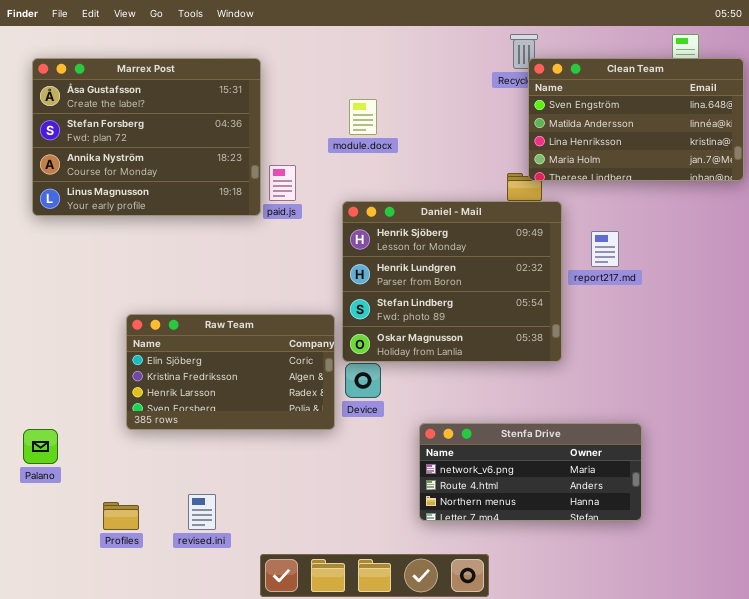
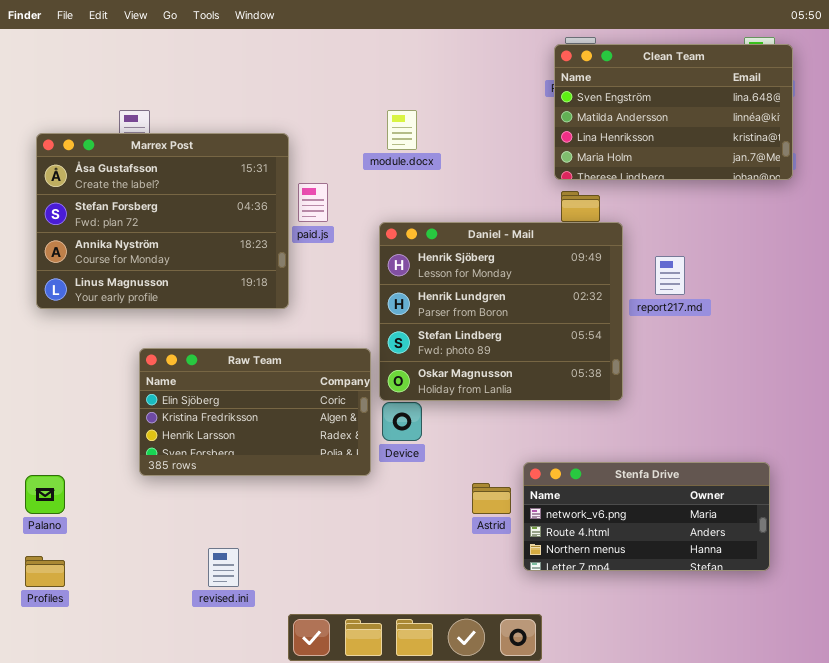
Marrex Post: [32,58,261,216] -> [36,133,289,309], moved
Clean Team: [528,58,744,181] -> [554,44,793,180], moved
Stenfa Drive: [419,423,642,521] -> [523,462,770,571], moved
Profiles: [103,502,139,530] -> [25,556,65,587], moved

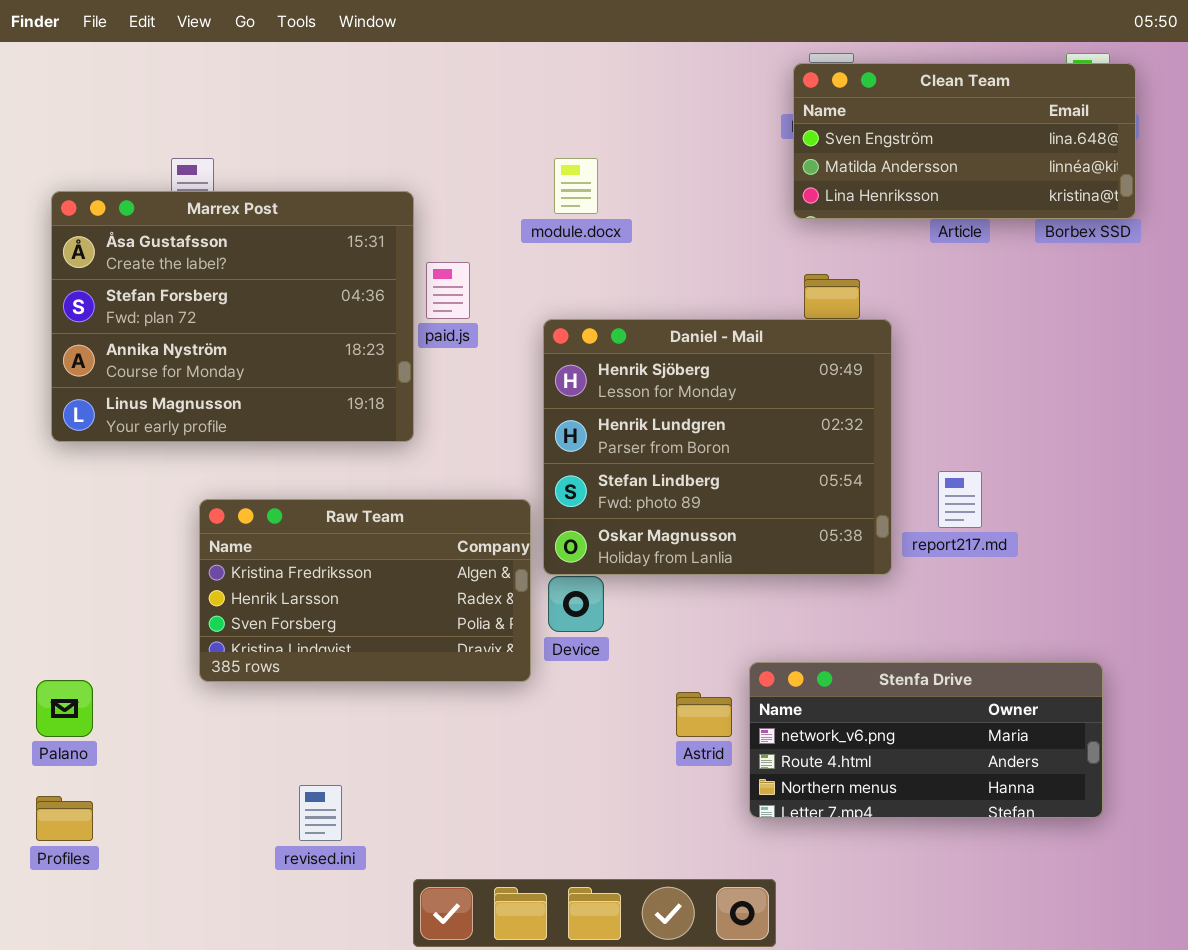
Clean Team: [554,44,793,180] -> [793,63,1136,219], resized
report217.md: [655,256,685,295] -> [938,471,982,528], moved
Raw Team: [139,348,371,476] -> [199,499,531,682], scrolled down 1 row

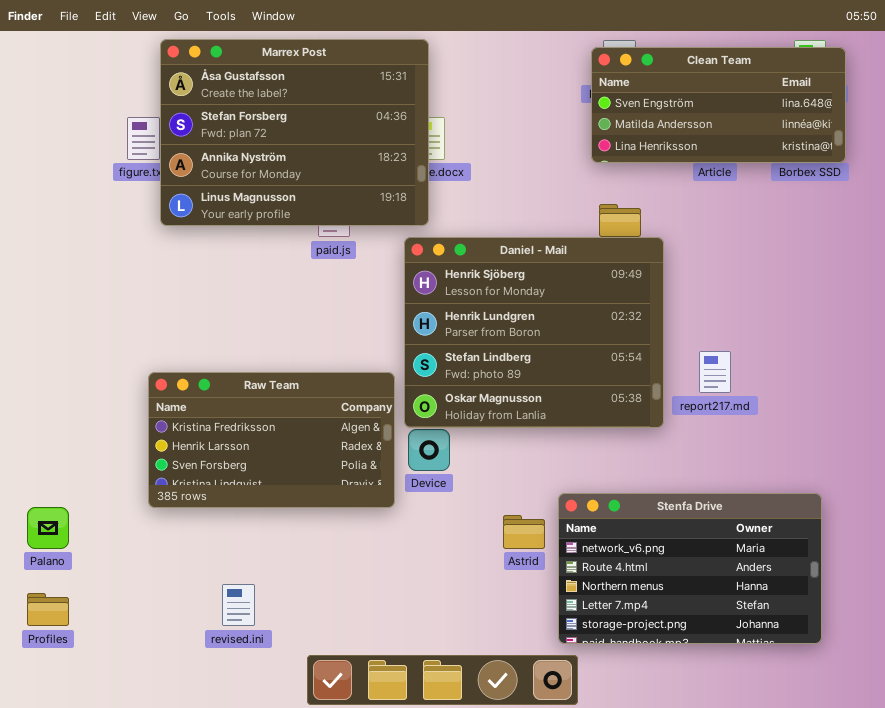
Marrex Post: [51,191,414,442] -> [160,39,429,226], moved
Stenfa Drive: [749,662,1103,818] -> [558,493,822,644], resized

